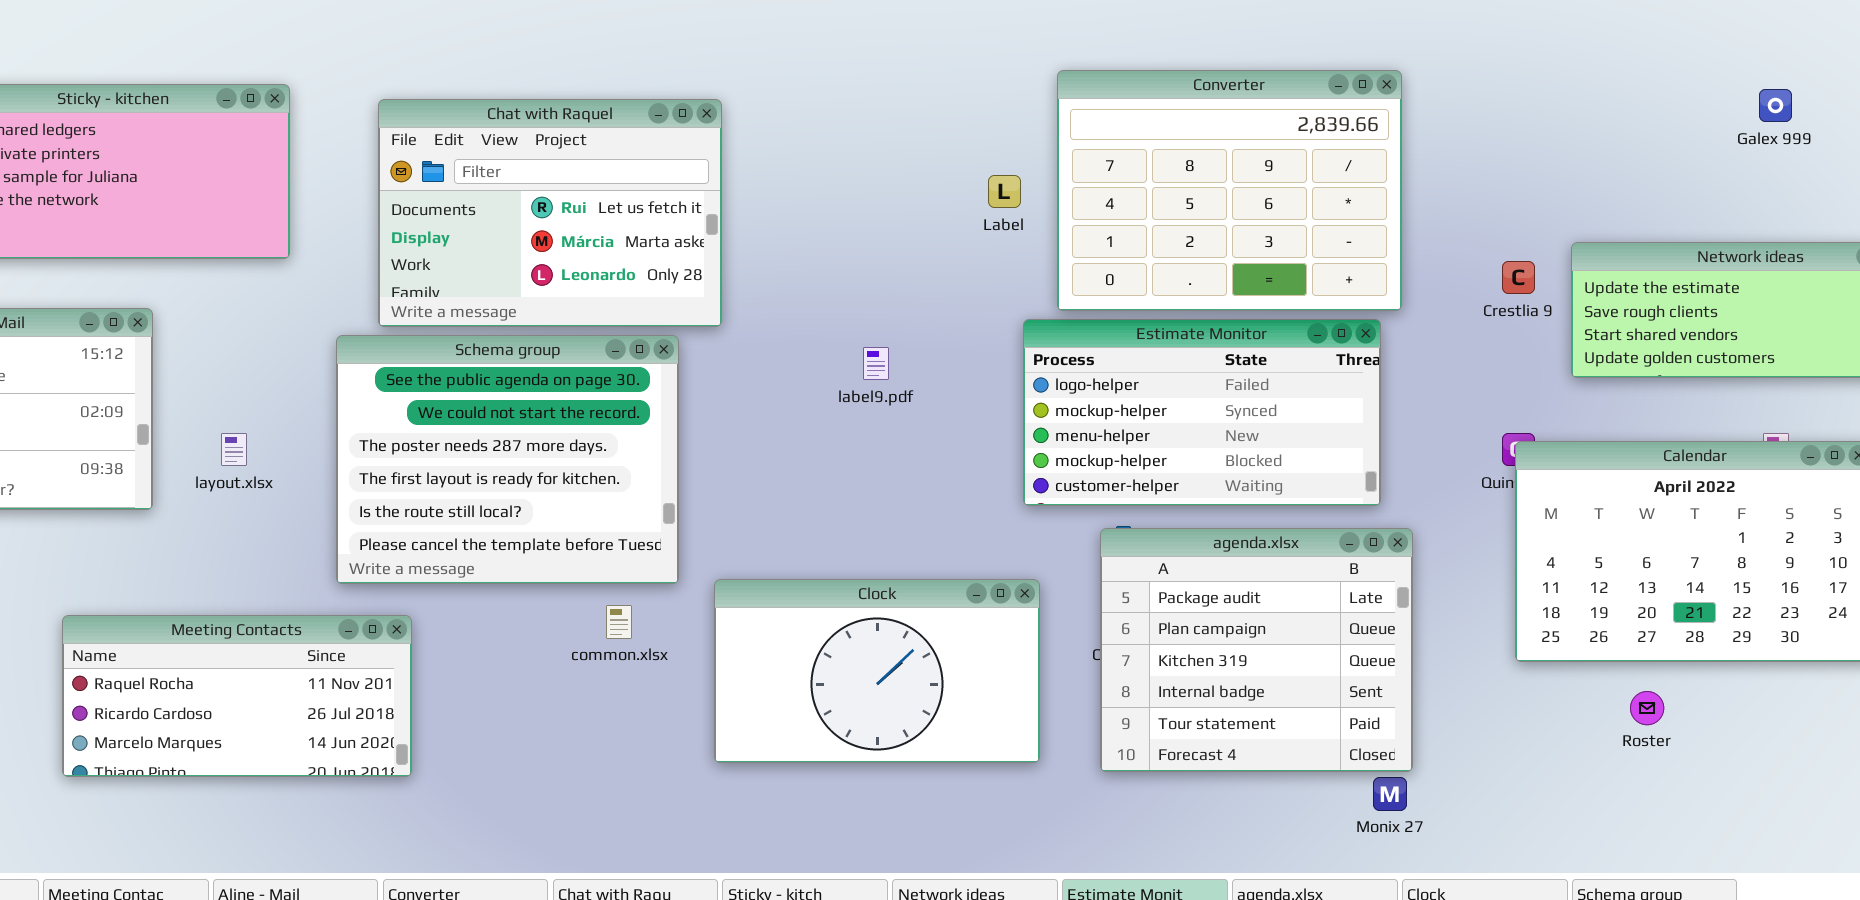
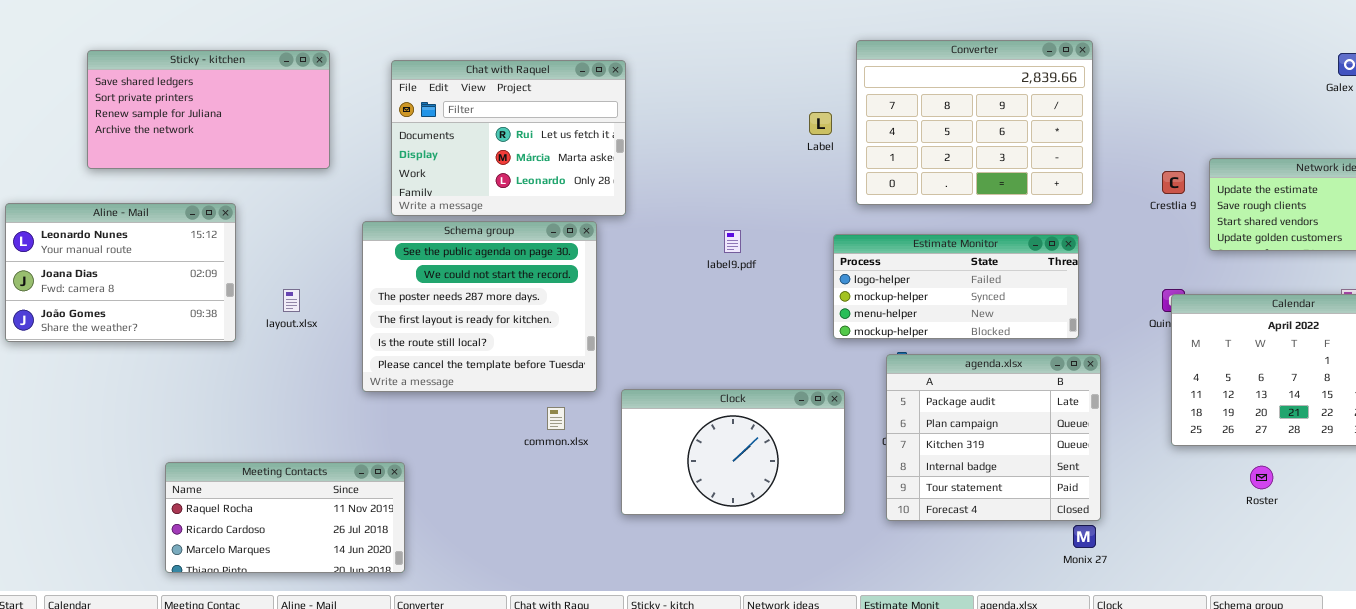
Estimate Monitor: [1023,319,1381,506] -> [833,234,1079,339], resized
Meeting Contacts: [62,615,412,777] -> [165,462,405,573], moved

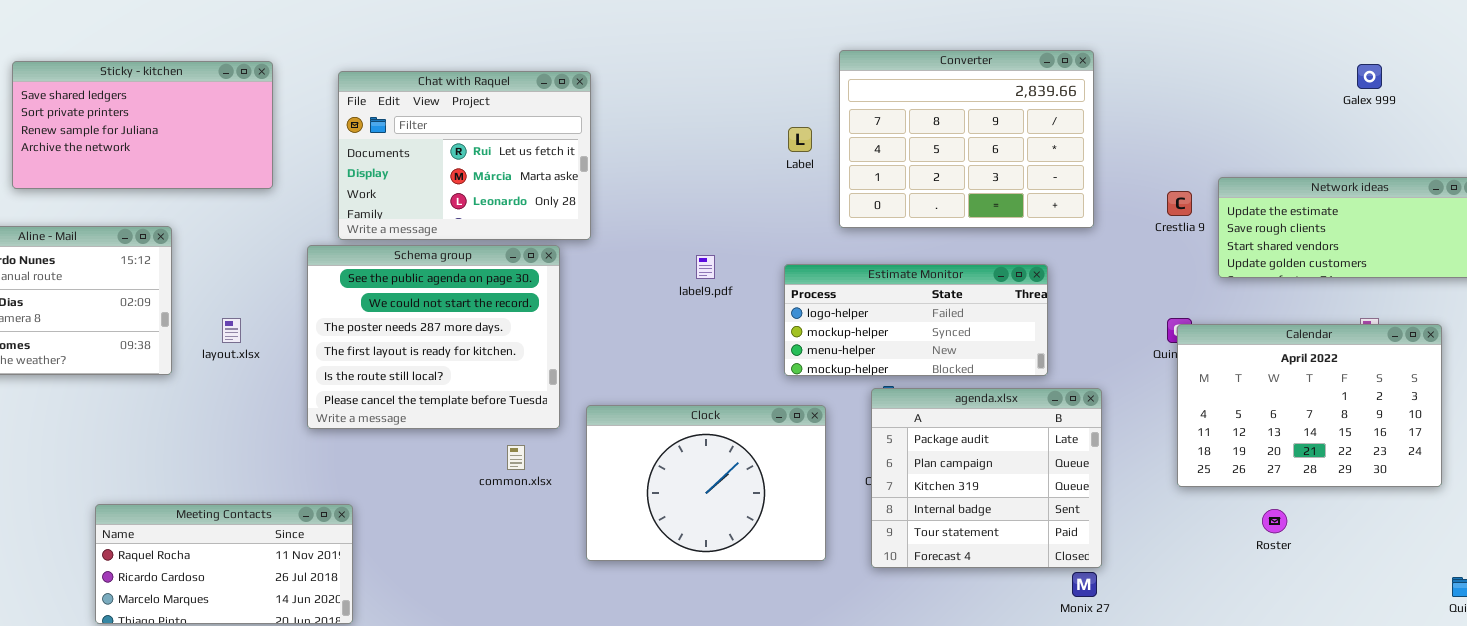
Estimate Monitor: [833,234,1079,339] -> [784,264,1048,376], moved
Clock: [621,389,845,515] -> [586,405,826,561], resized

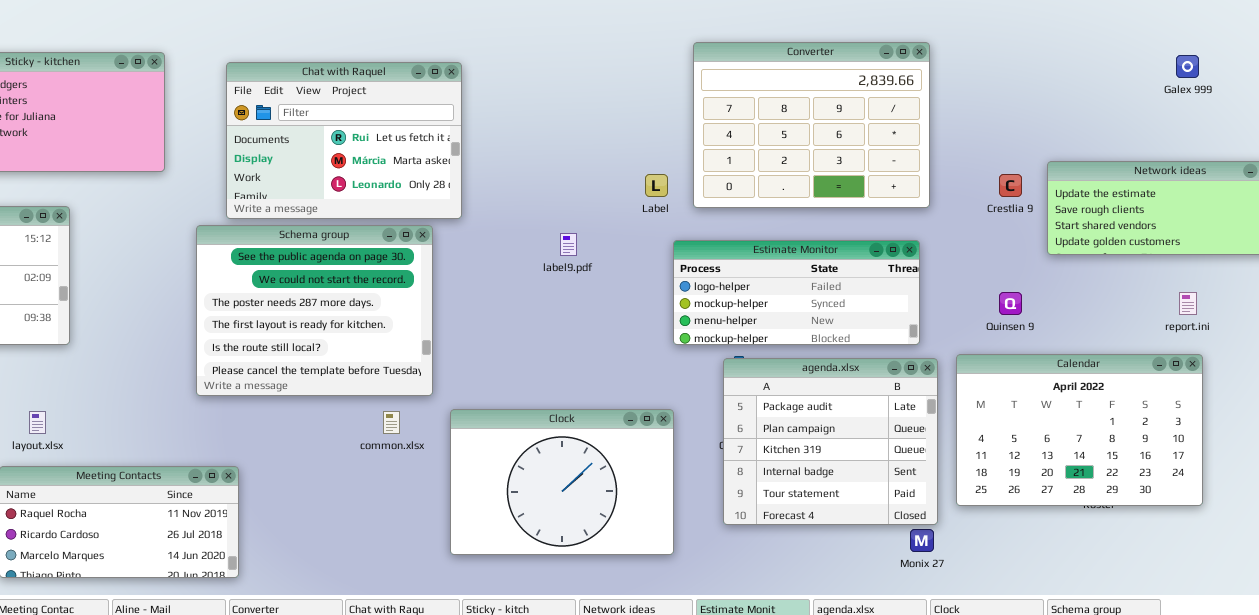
Label: [788,127,812,152] -> [645,174,668,197], moved
Estimate Monitor: [784,264,1048,376] -> [673,240,920,345], moved
layout.xlsx: [222,318,241,343] -> [29,411,46,434], moved
Calendar: [1177,324,1442,487] -> [956,354,1203,506], moved
Clock: [586,405,826,561] -> [450,409,674,555], moved

